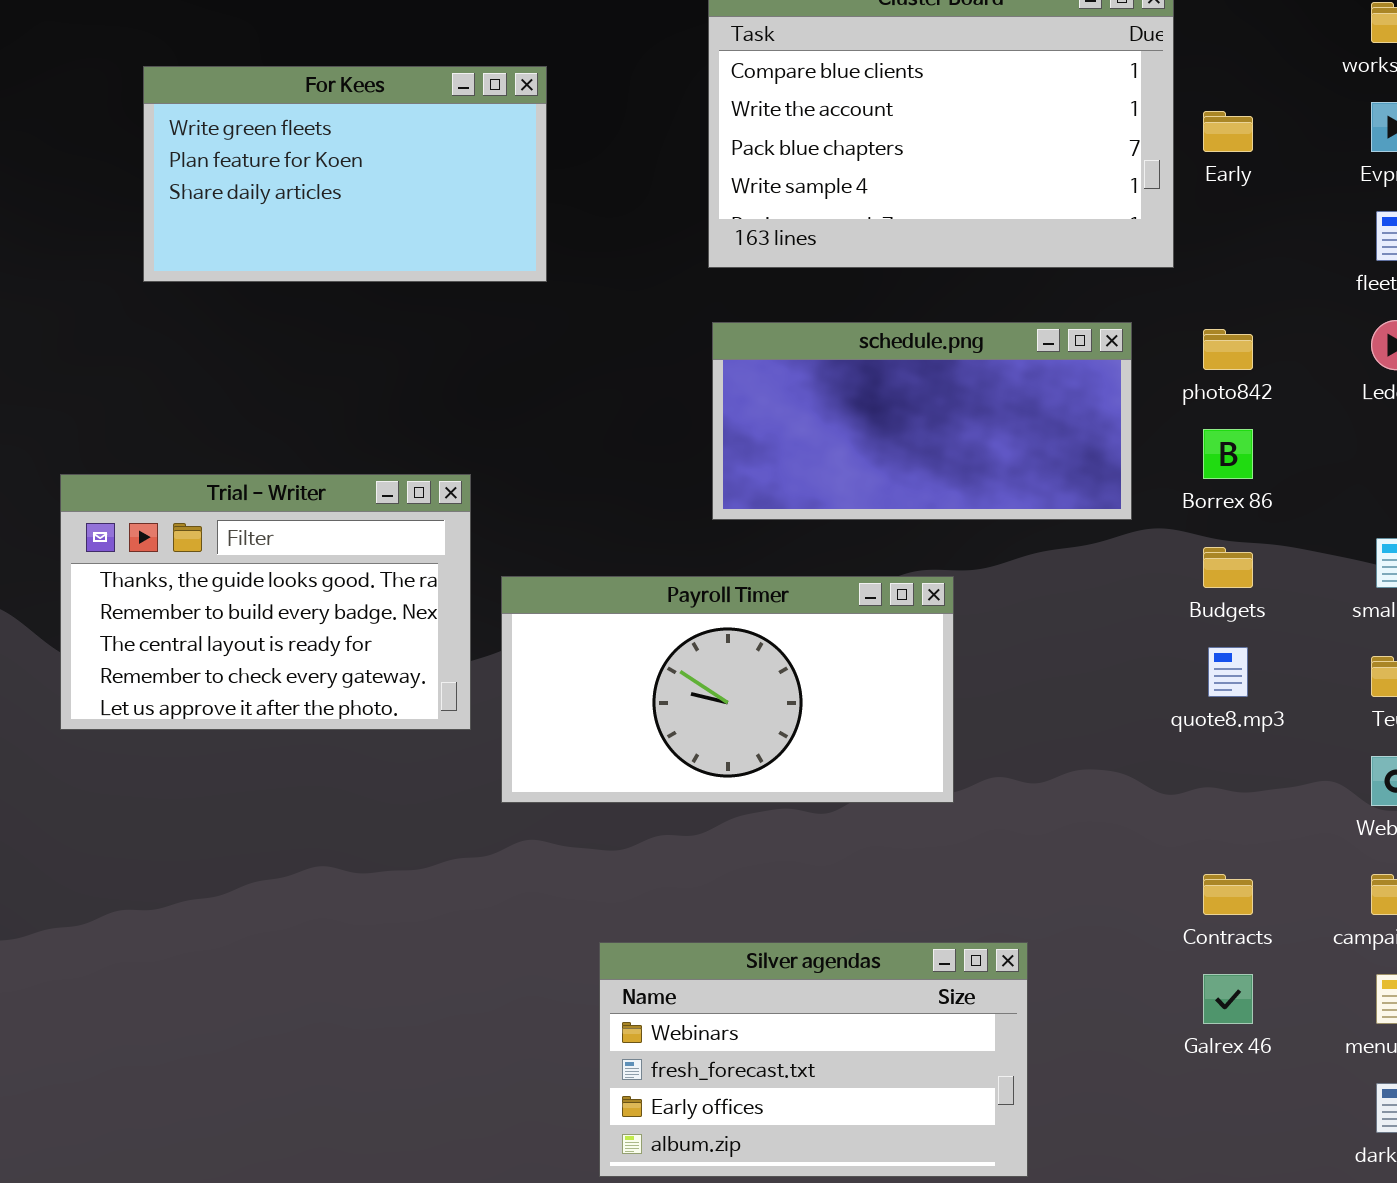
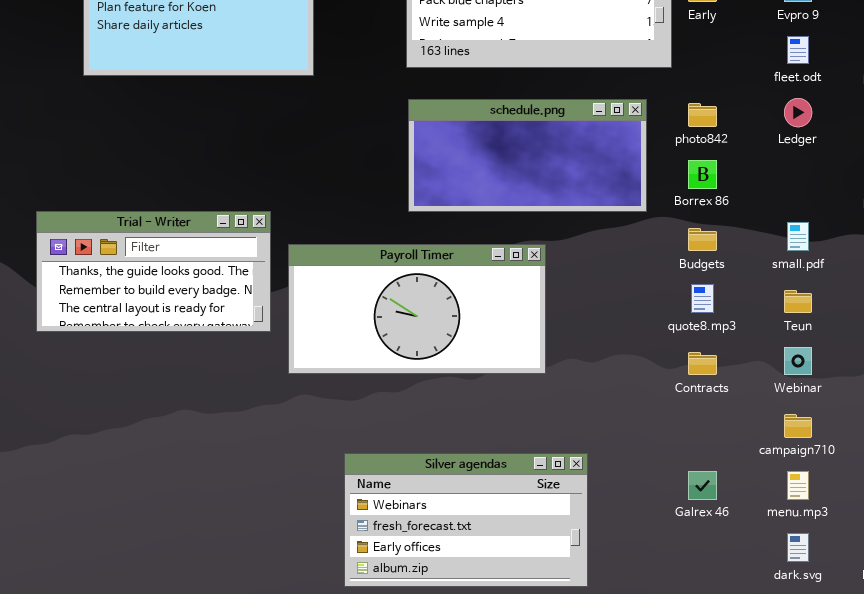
Trial - Writer: [60,474,471,730] -> [36,211,271,332], resized
Contracts: [1203,874,1253,915] -> [688,352,717,375], moved

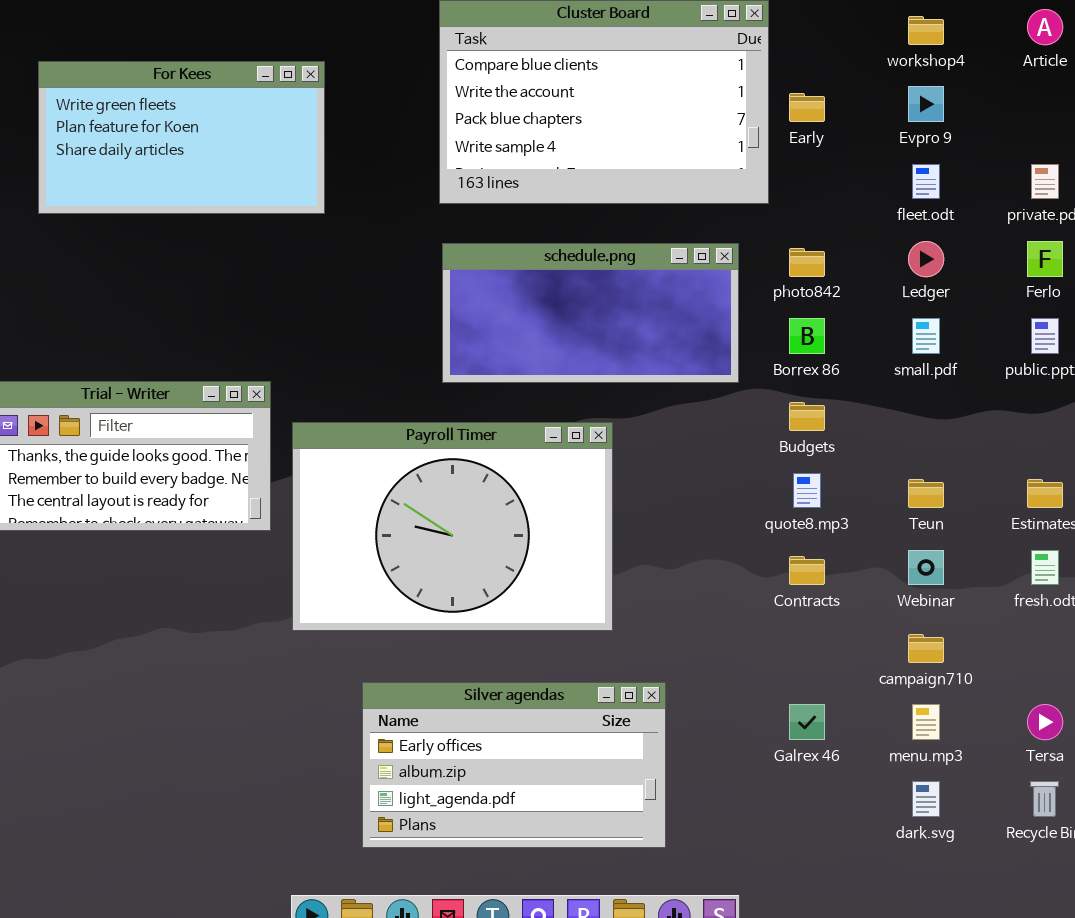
small.pdf: [787,222,809,251] -> [912,318,940,354], moved
Payroll Timer: [288,244,546,374] -> [292,422,613,631], resized
Silver agendas: [344,453,588,587] -> [362,682,666,848], scrolled down 2 rows

